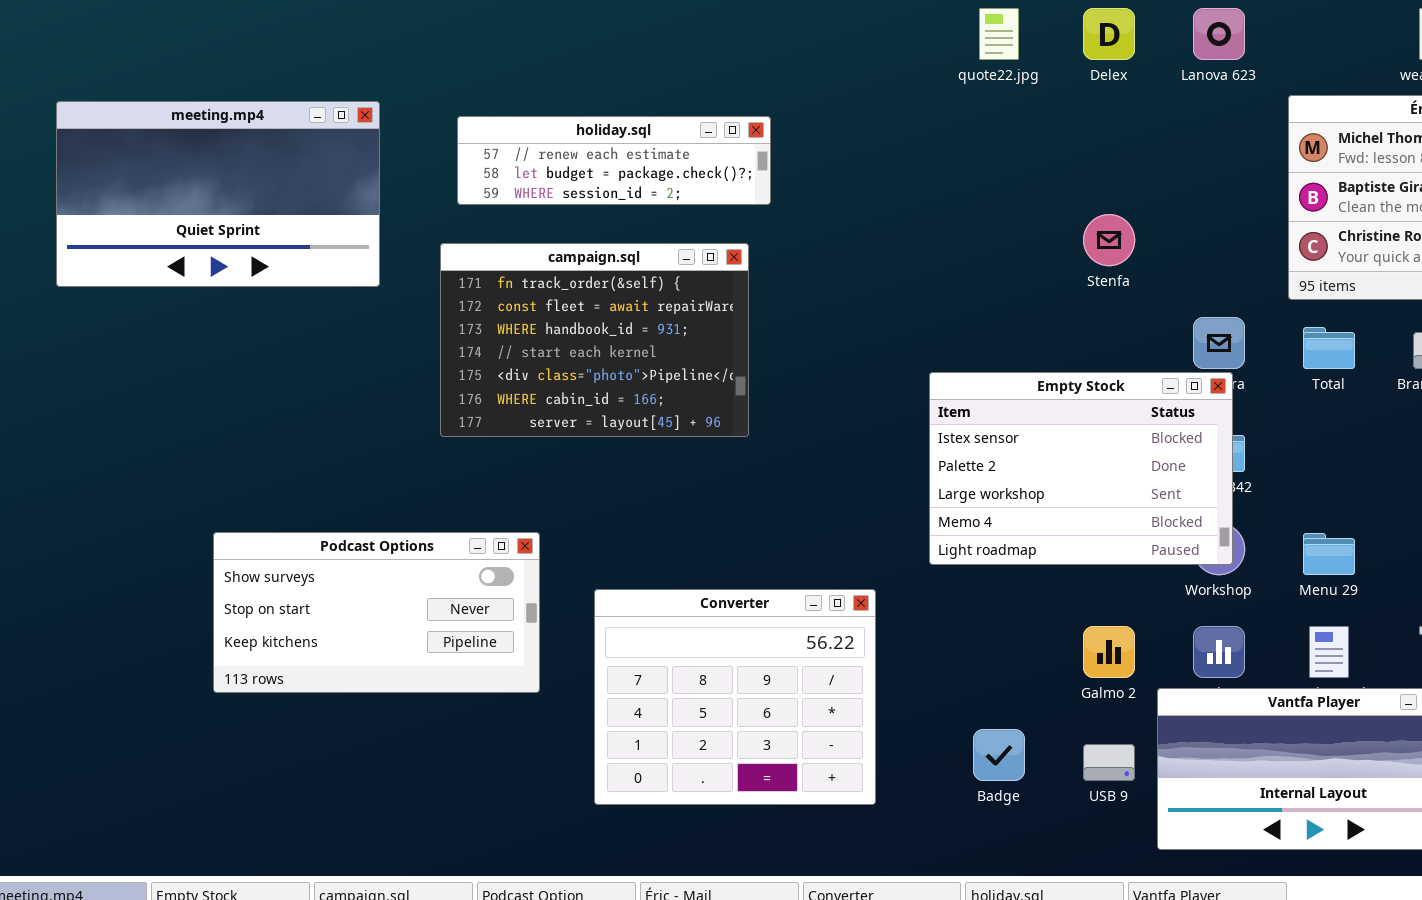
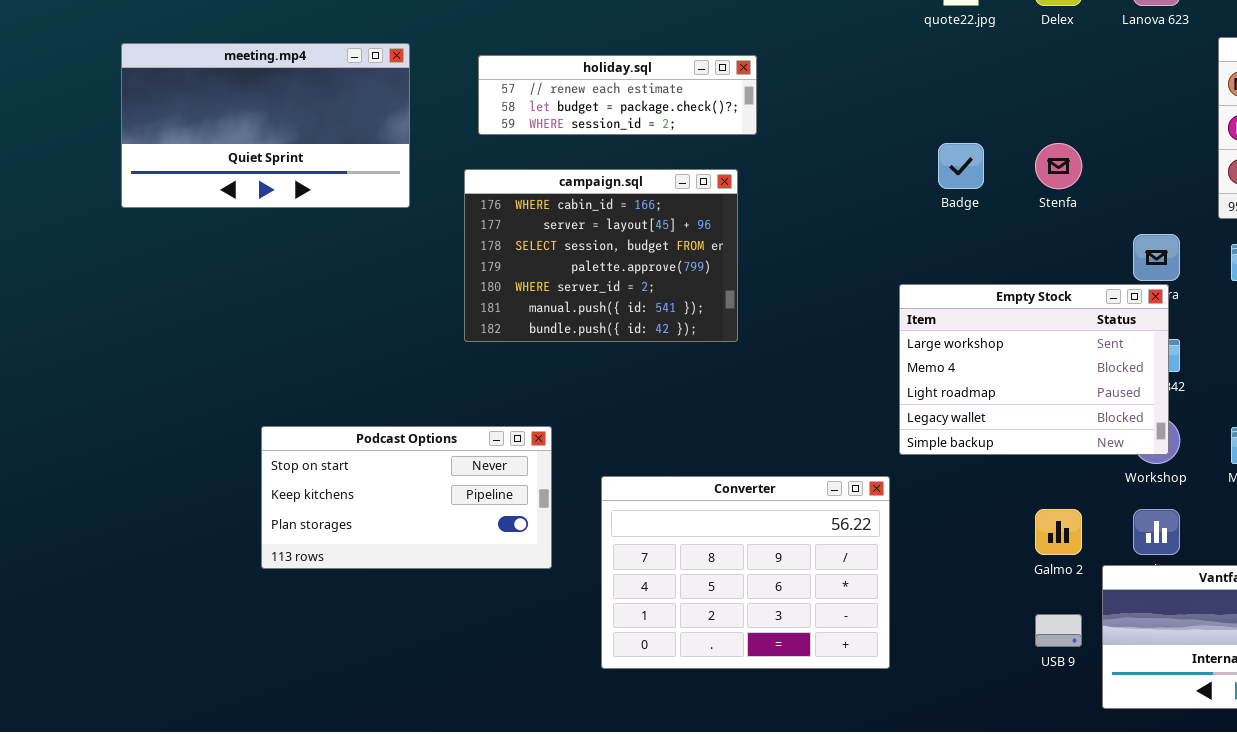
campaign.sql: [440,243,749,437] -> [464,169,738,342], scrolled down 5 rows
Empty Stock: [929,372,1233,565] -> [899,284,1169,455], scrolled down 2 rows
Podcast Options: [213,532,540,693] -> [261,426,552,569], scrolled down 1 row
Converter: [594,589,876,805] -> [601,476,890,669], resized
Badge: [973,729,1025,781] -> [938,143,984,189], moved

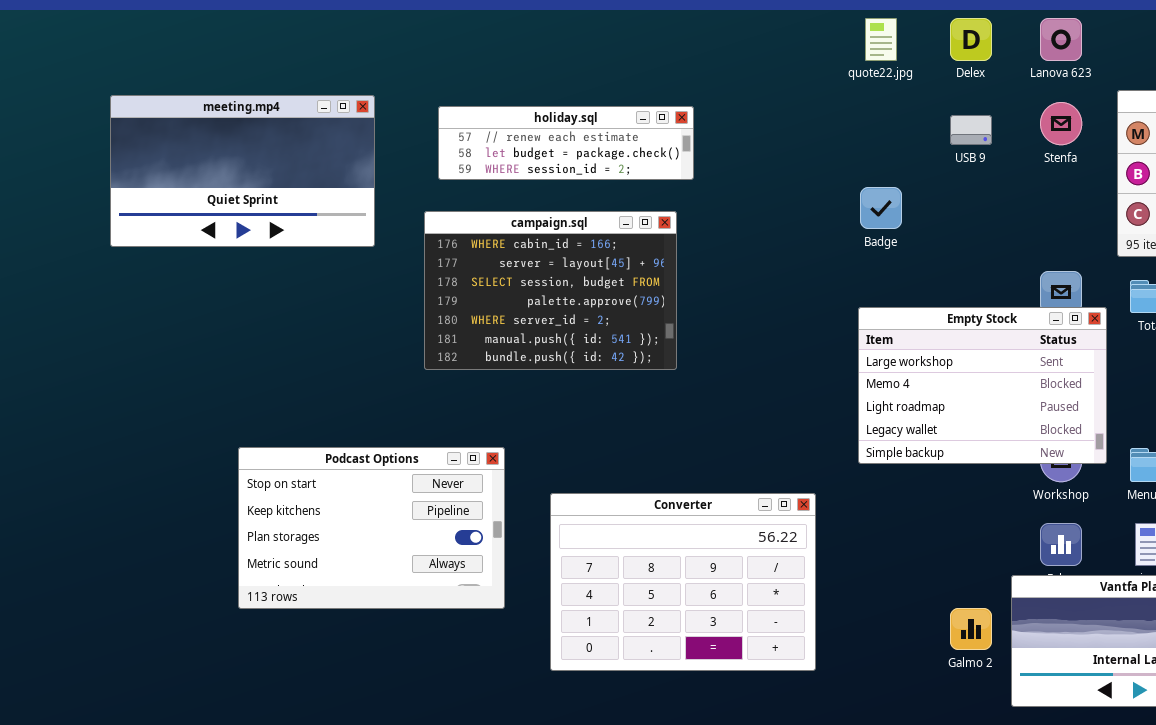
Stenfa: [1035,143,1082,189] -> [1040,102,1082,145], moved
Empty Stock: [899,284,1169,455] -> [858,307,1107,464], moved
Podcast Options: [261,426,552,569] -> [238,447,505,609], resized
Galmo 2: [1035,509,1082,555] -> [950,608,992,650], moved
USB 9: [1035,614,1082,647] -> [950,115,992,145], moved

